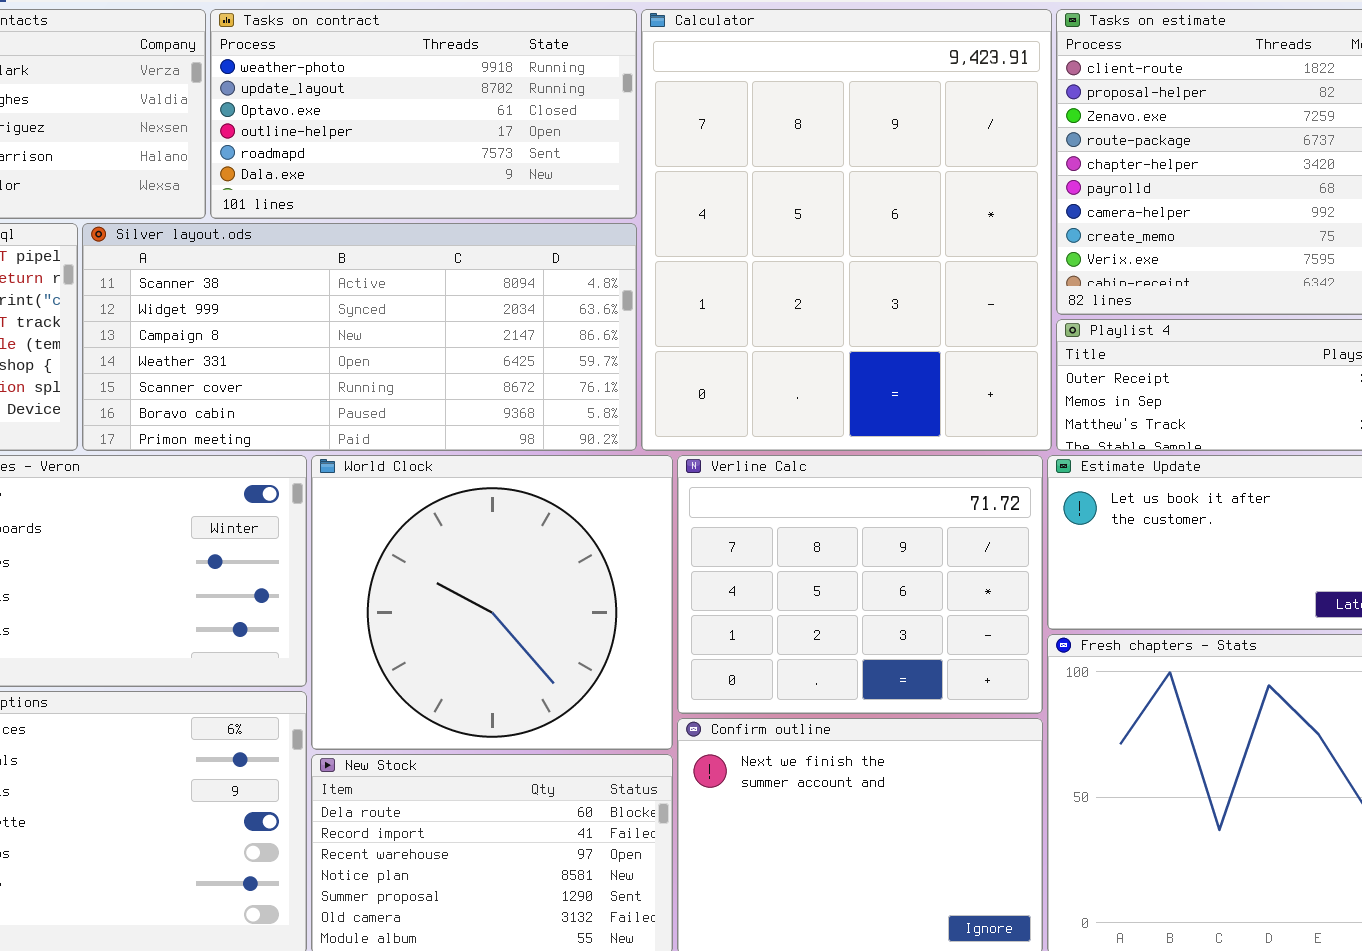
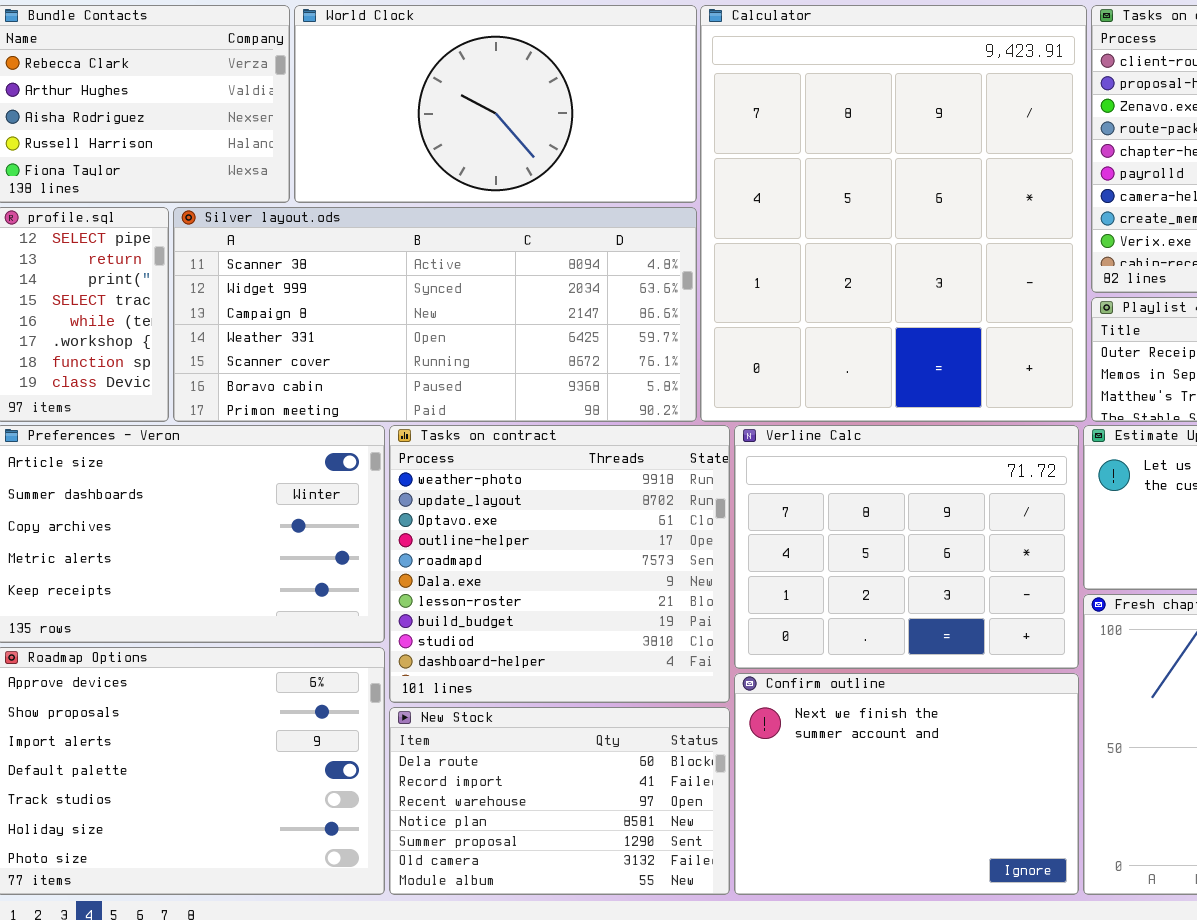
Tasks on contract: [210,9,637,219] -> [389,425,730,703], moved, resized
World Clock: [311,455,673,750] -> [294,5,697,203], moved, resized

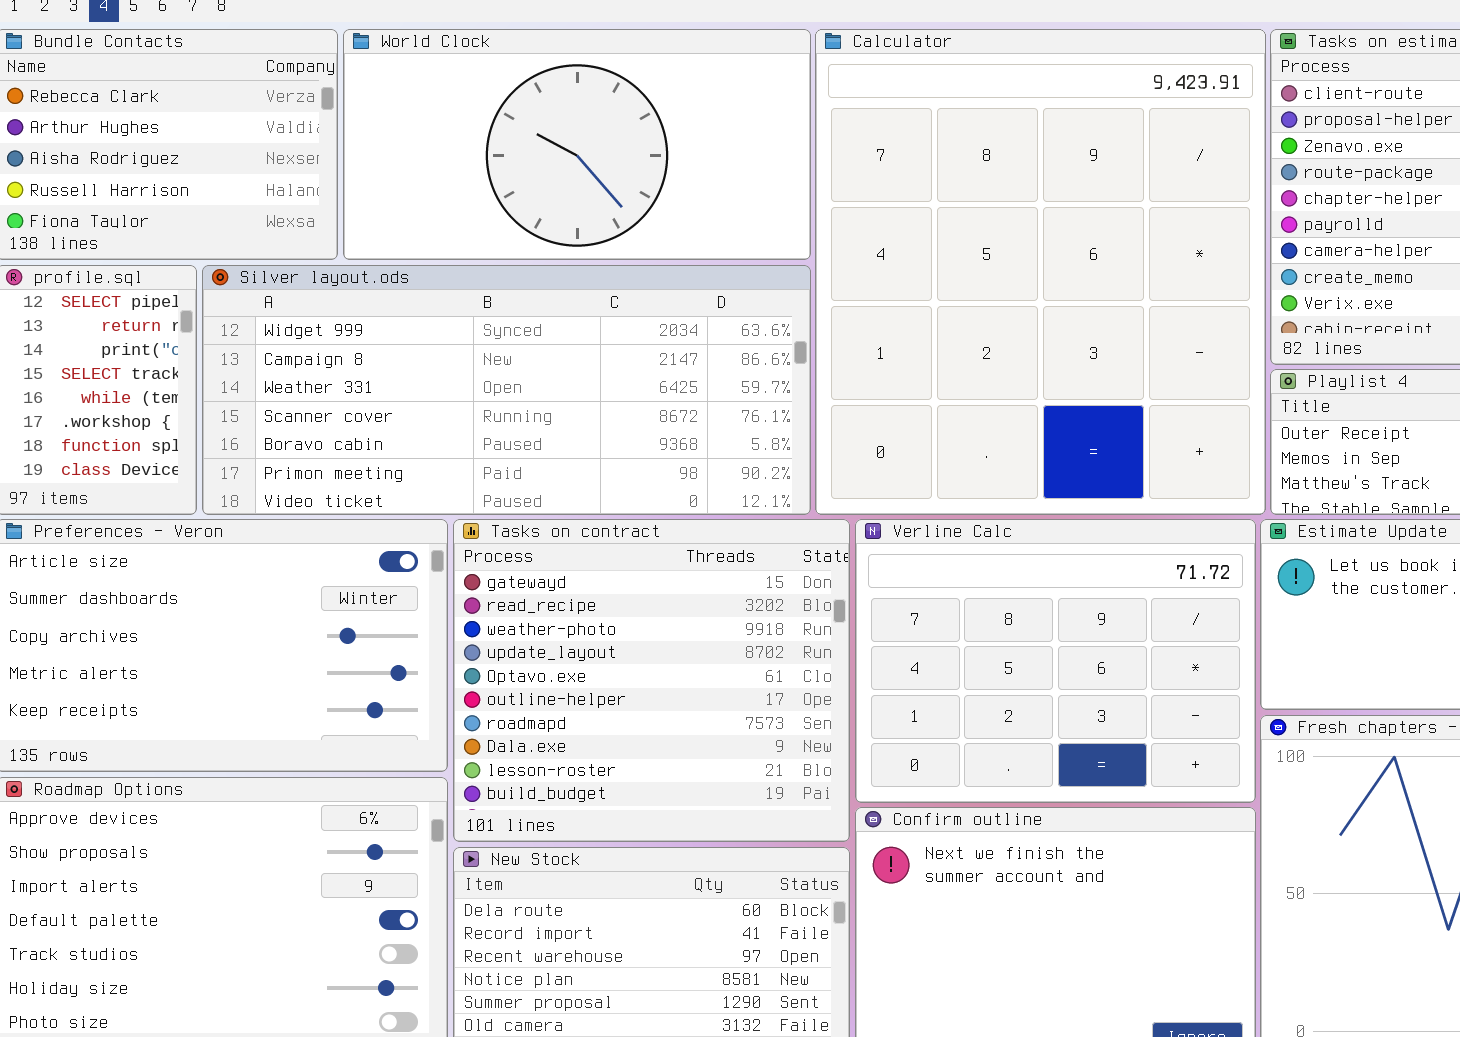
Silver layout.ods: [173,207,697,422] -> [202,265,811,515], scrolled down 1 row
Tasks on contract: [389,425,730,703] -> [453,519,850,842], scrolled up 2 rows

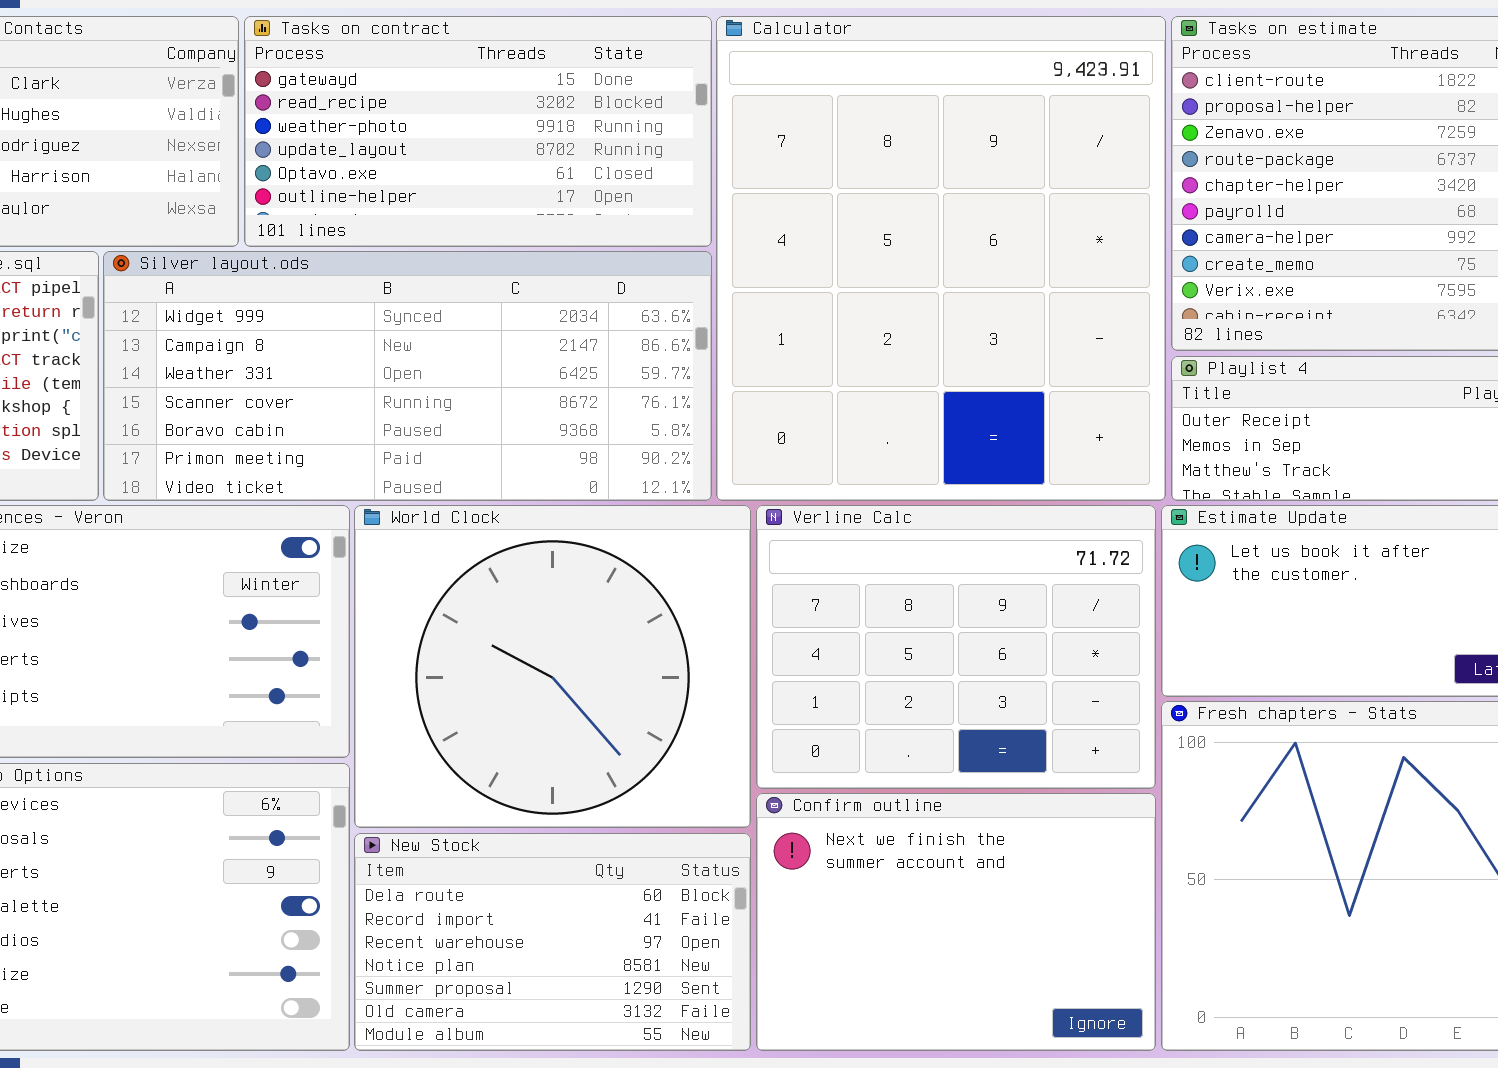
World Clock: [343,29,811,260] -> [354,505,751,828], moved, resized
Tasks on contract: [453,519,850,842] -> [244,16,712,247], moved, resized

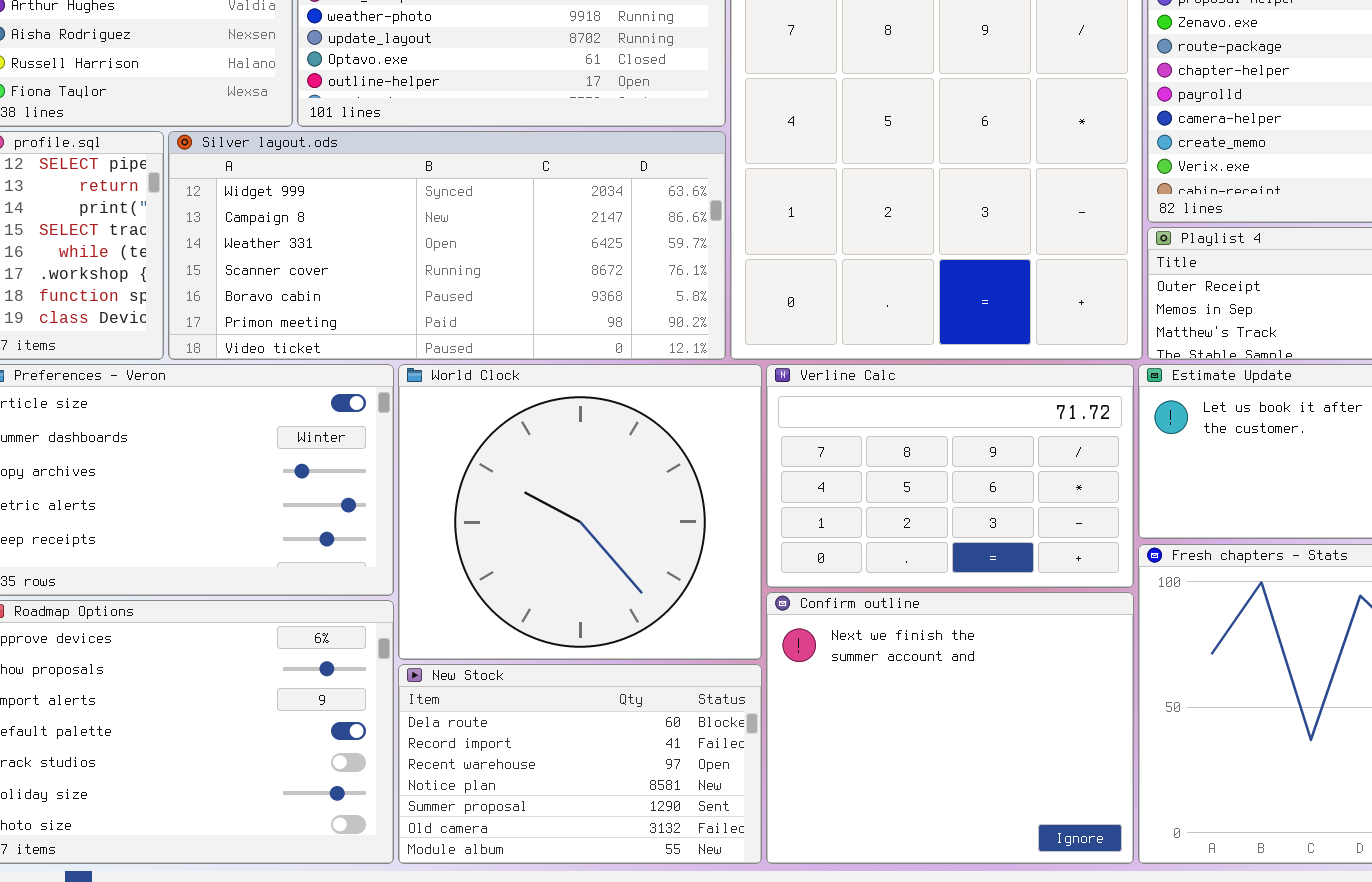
Verline Calc: [756,505,1156,789] -> [766,364,1134,588], resized
Confirm outline: [756,793,1156,1051] -> [766,592,1134,864], resized

